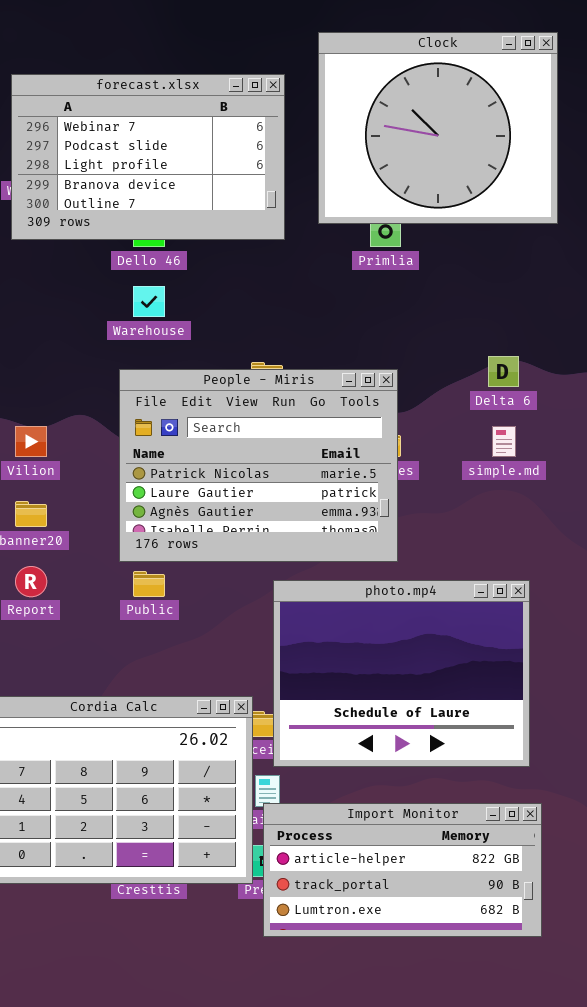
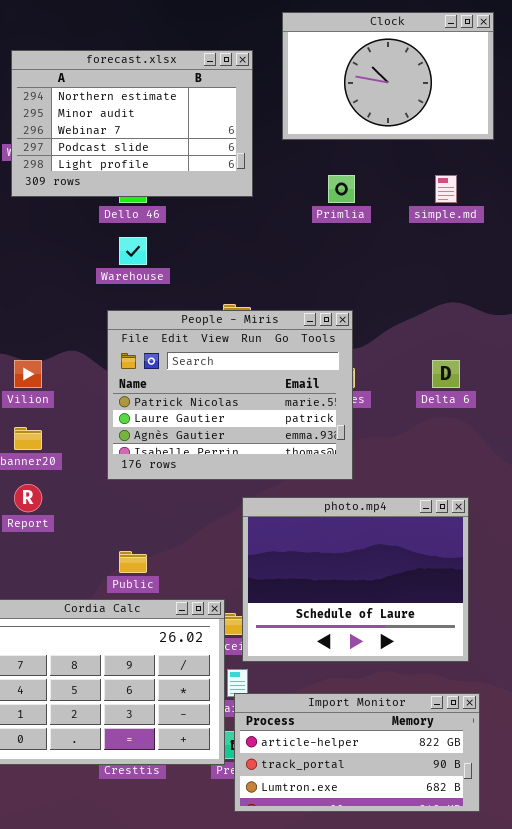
Clock: [318,32,558,224] -> [282,12,494,140], resized
forecast.xlsx: [11,74,285,240] -> [11,50,253,197], scrolled up 2 rows
Delta 6: [488,356,519,387] -> [432,360,460,388], moved
simple.md: [492,426,516,457] -> [435,175,457,203], moved
Public: [133,571,165,597] -> [119,551,147,573], moved

